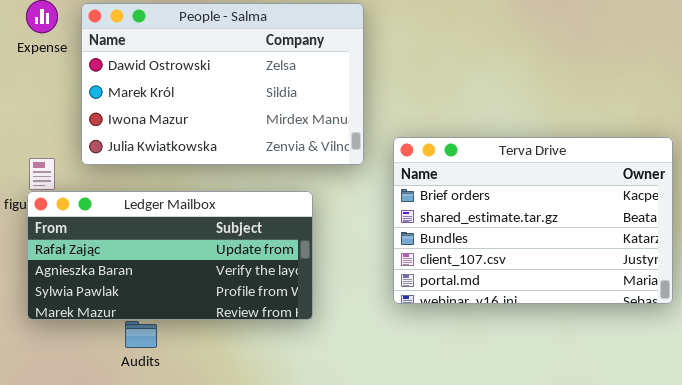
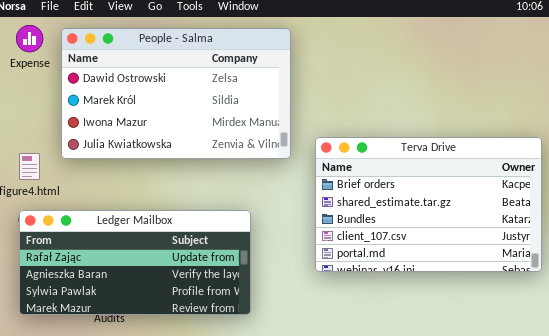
Ledger Mailbox: [27,191,313,320] -> [19,210,251,315], moved

